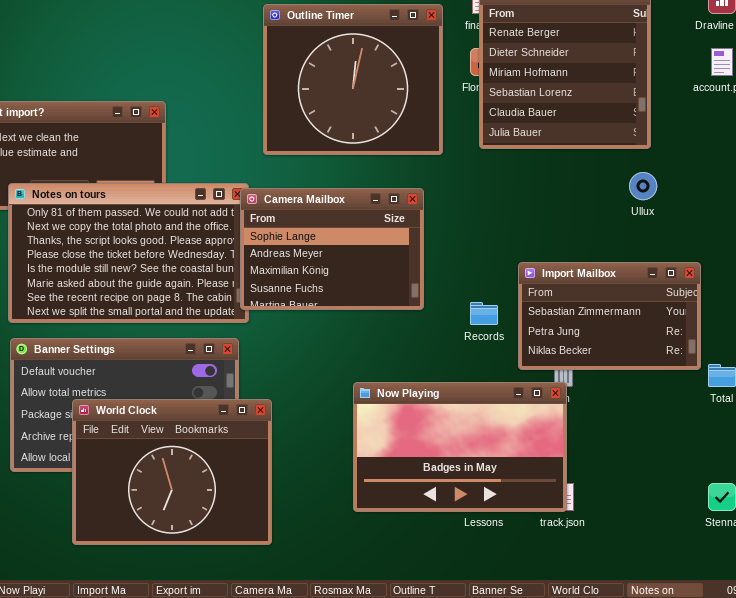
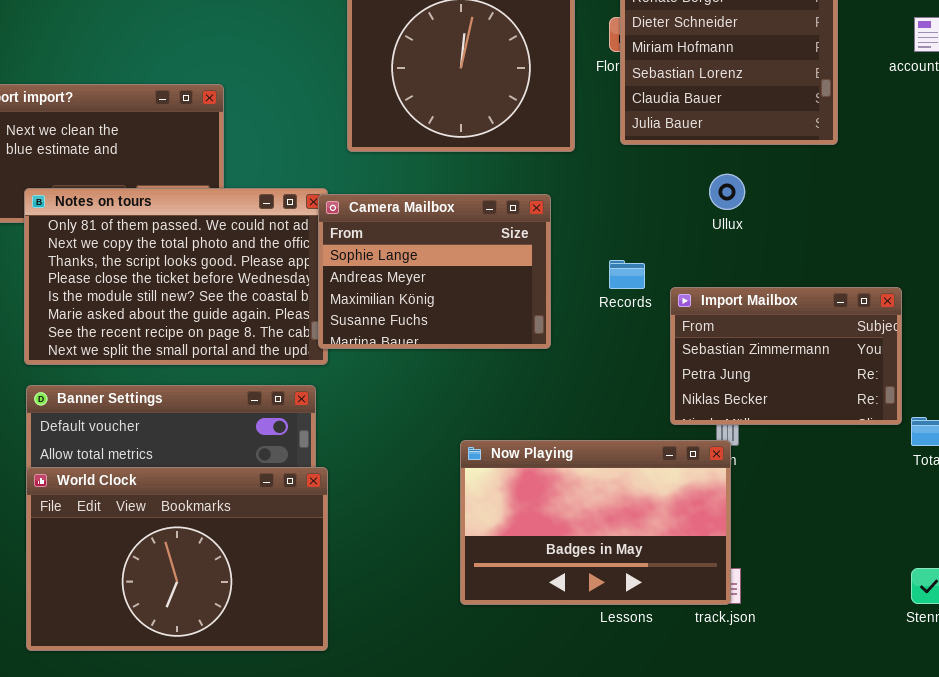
Ullux: [629,172,657,200] -> [709,174,745,210], moved
Records: [470,302,498,325] -> [609,260,645,289], moved
World Clock: [72,399,272,545] -> [26,467,328,651], moved, resized

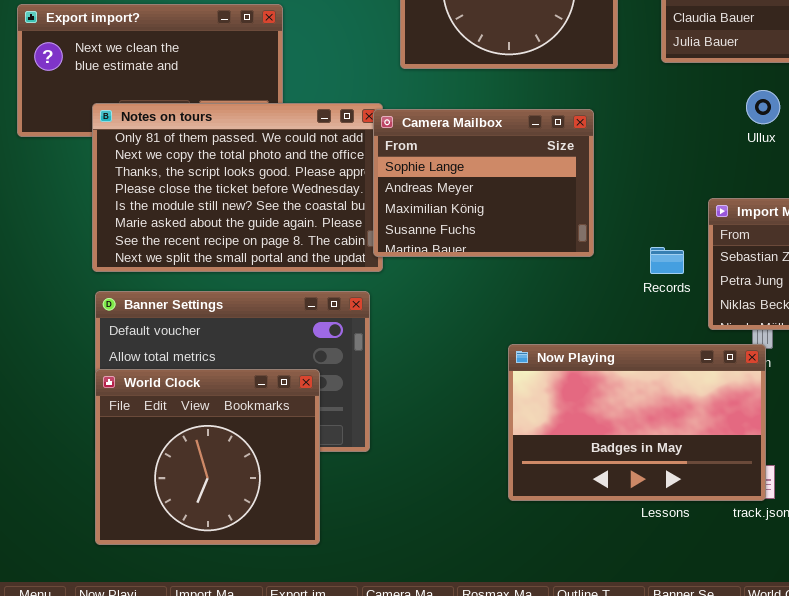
Records: [609,260,645,289] -> [650,247,684,274], moved
World Clock: [26,467,328,651] -> [95,369,320,545], resized

